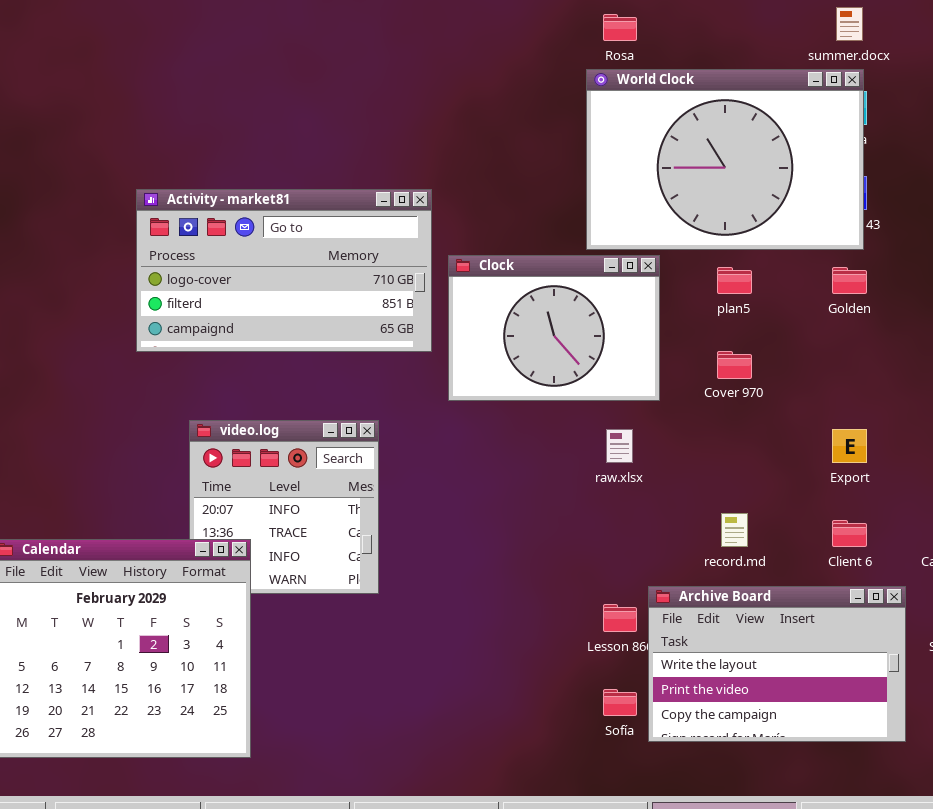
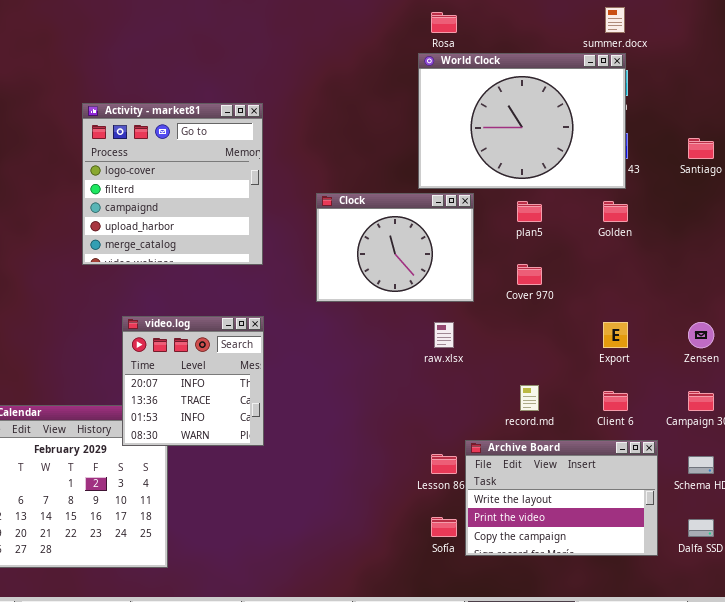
Activity - market81: [136,189,432,352] -> [82,103,263,265], resized
video.log: [189,420,379,594] -> [122,316,264,446], raised

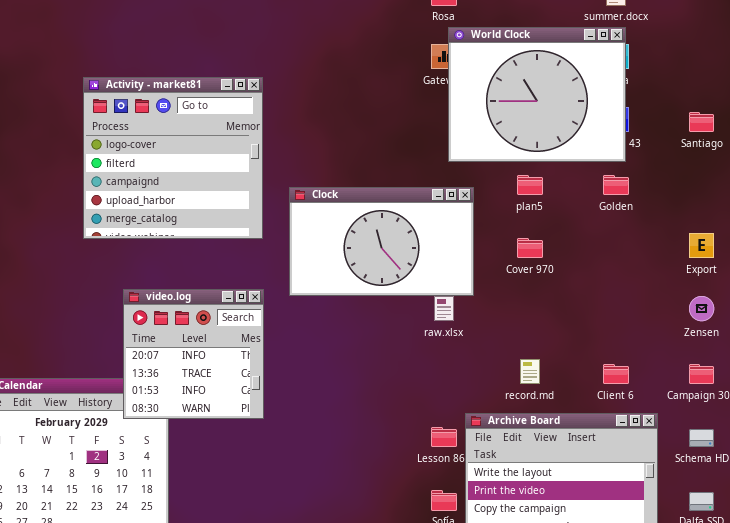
World Clock: [418,53,626,189] -> [448,27,626,162], resized
Clock: [316,193,474,302] -> [289,187,474,296], moved, resized
Export: [603,322,628,348] -> [689,233,714,258], moved

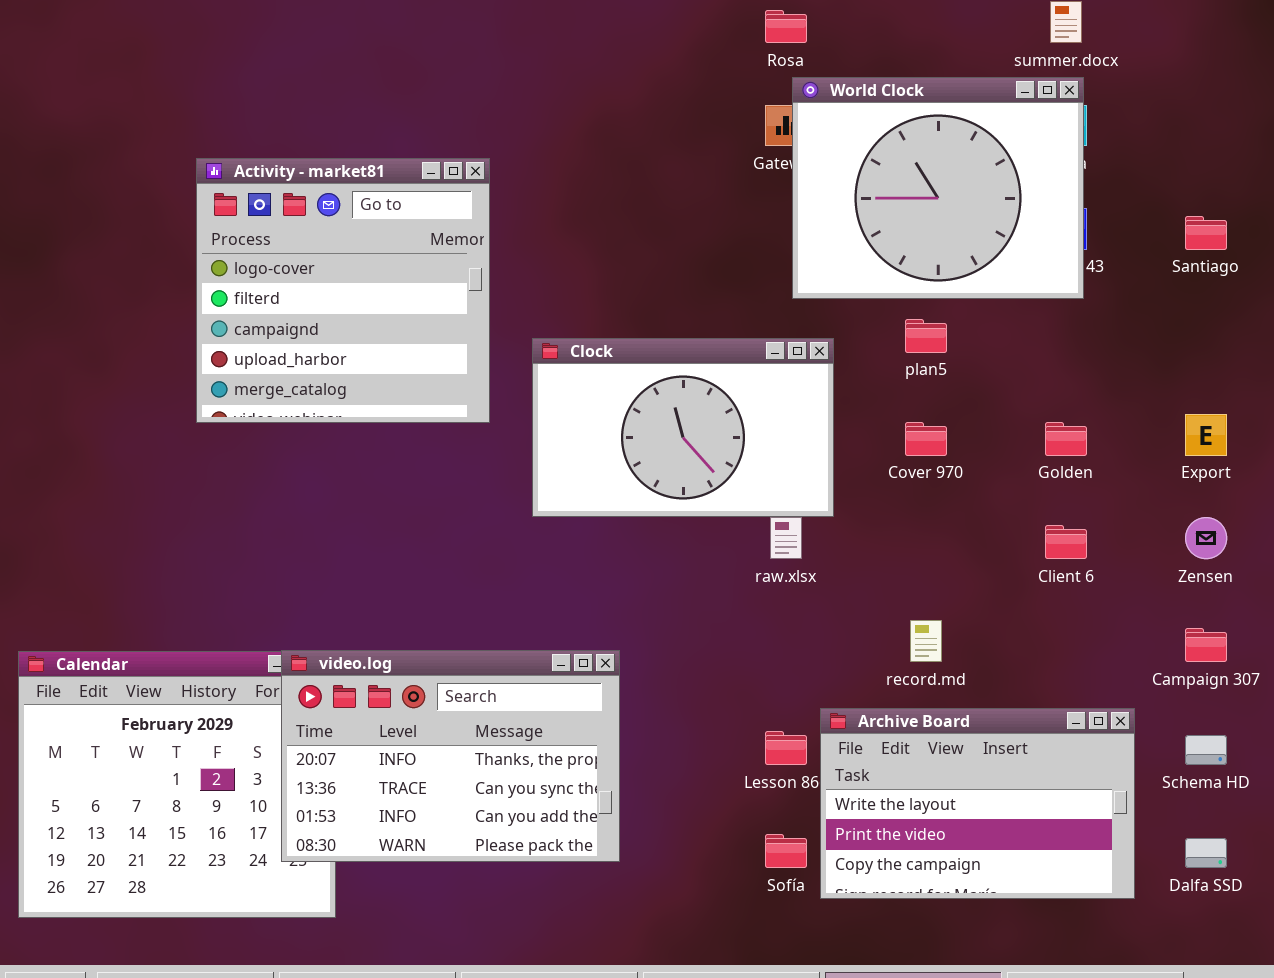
Golden: [603,175,629,195] -> [1045,422,1087,456], moved
video.log: [123,289,264,419] -> [281,650,620,862], moved, resized
Client 6: [603,364,629,384] -> [1045,525,1087,559], moved

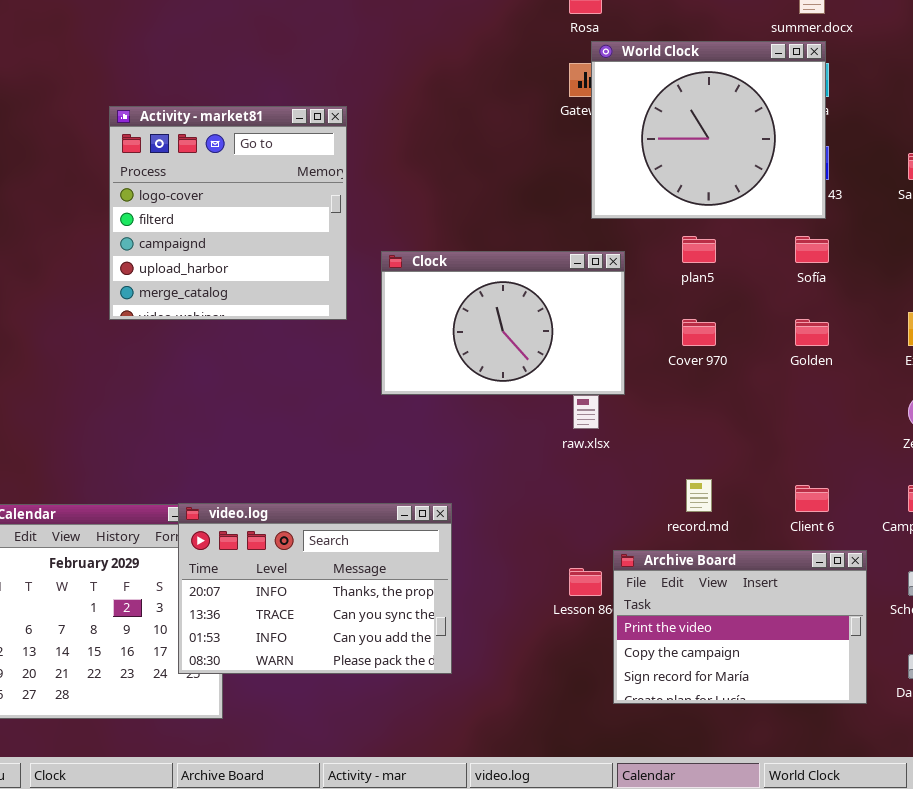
Client 6: [1045,525,1087,559] -> [795,485,829,512], moved
Archive Board: [820,708,1135,899] -> [613,550,867,704], scrolled down 1 row
Sofía: [765,834,807,868] -> [795,236,829,263], moved

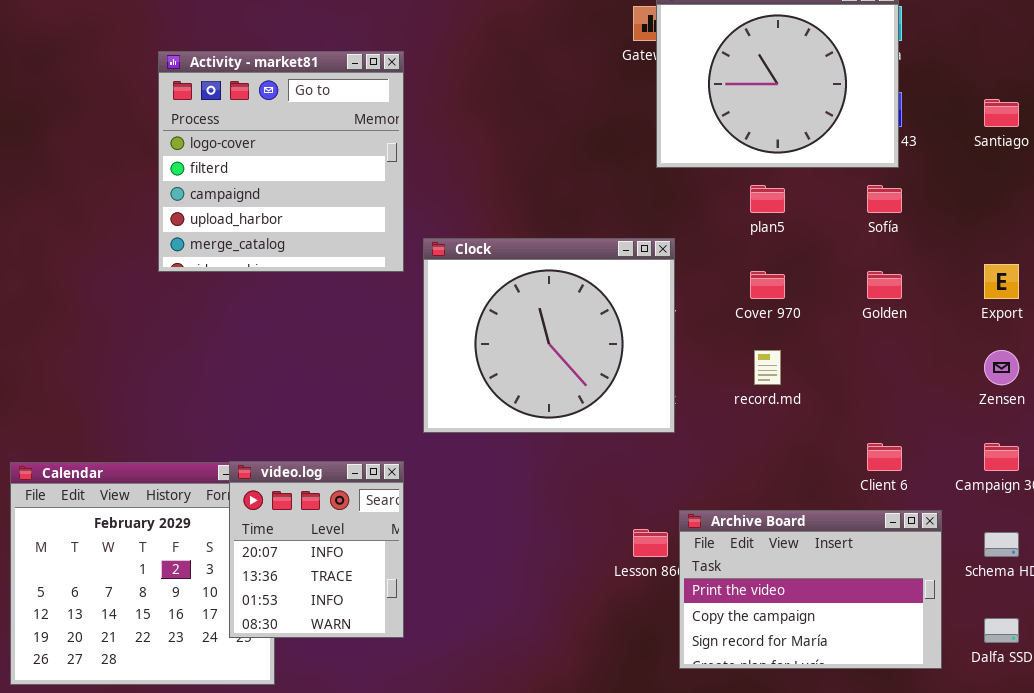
Clock: [381,251,625,395] -> [423,238,675,433], moved, resized
record.md: [686,479,712,512] -> [754,350,781,385], moved
video.log: [178,503,452,674] -> [229,461,404,638], resized

